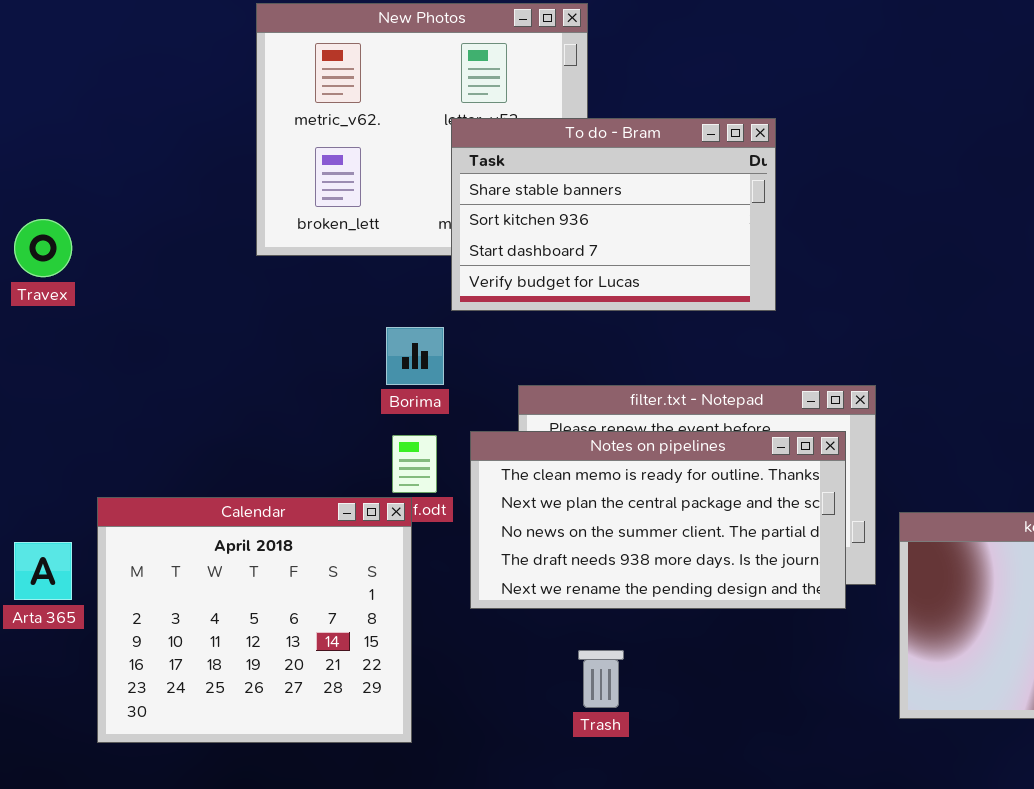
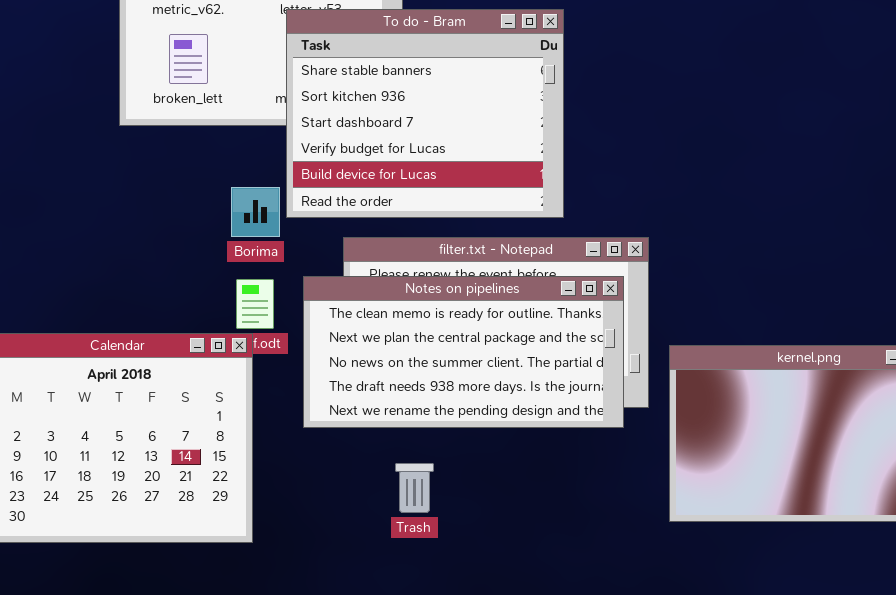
To do - Bram: [451,118,776,311] -> [286,9,564,218], resized

